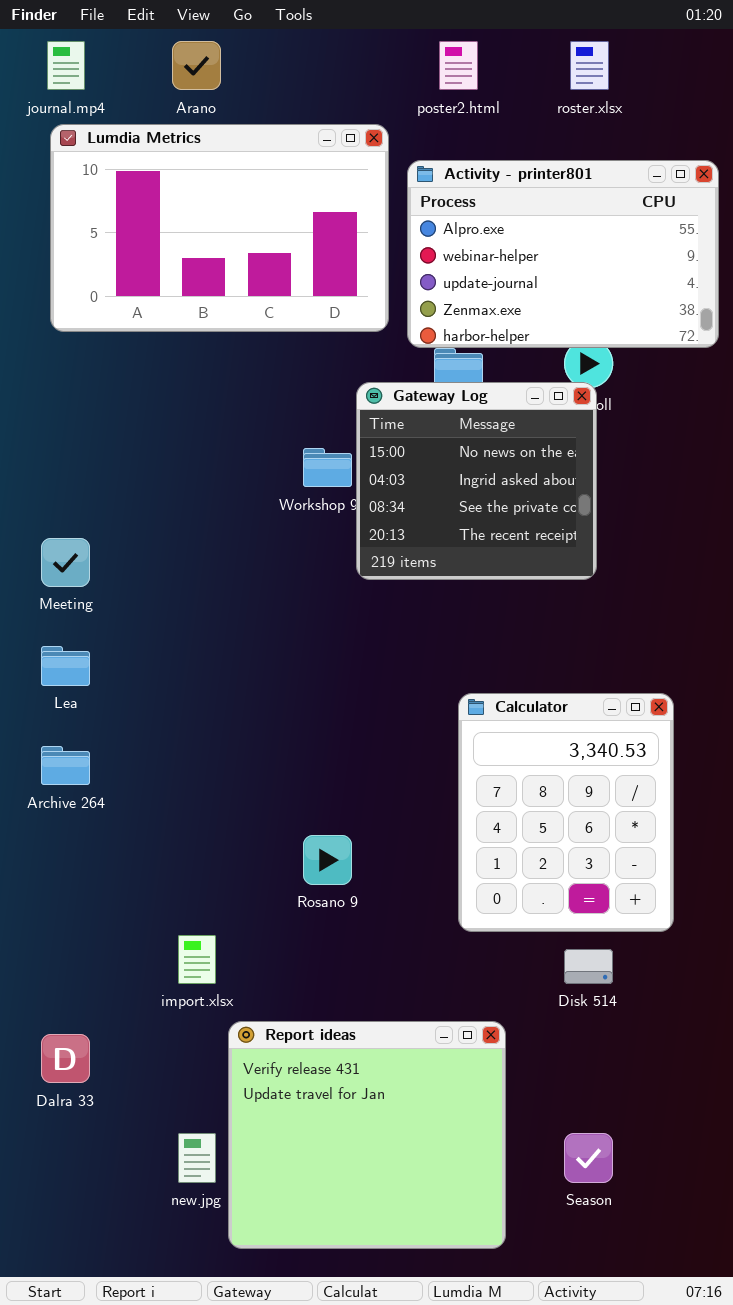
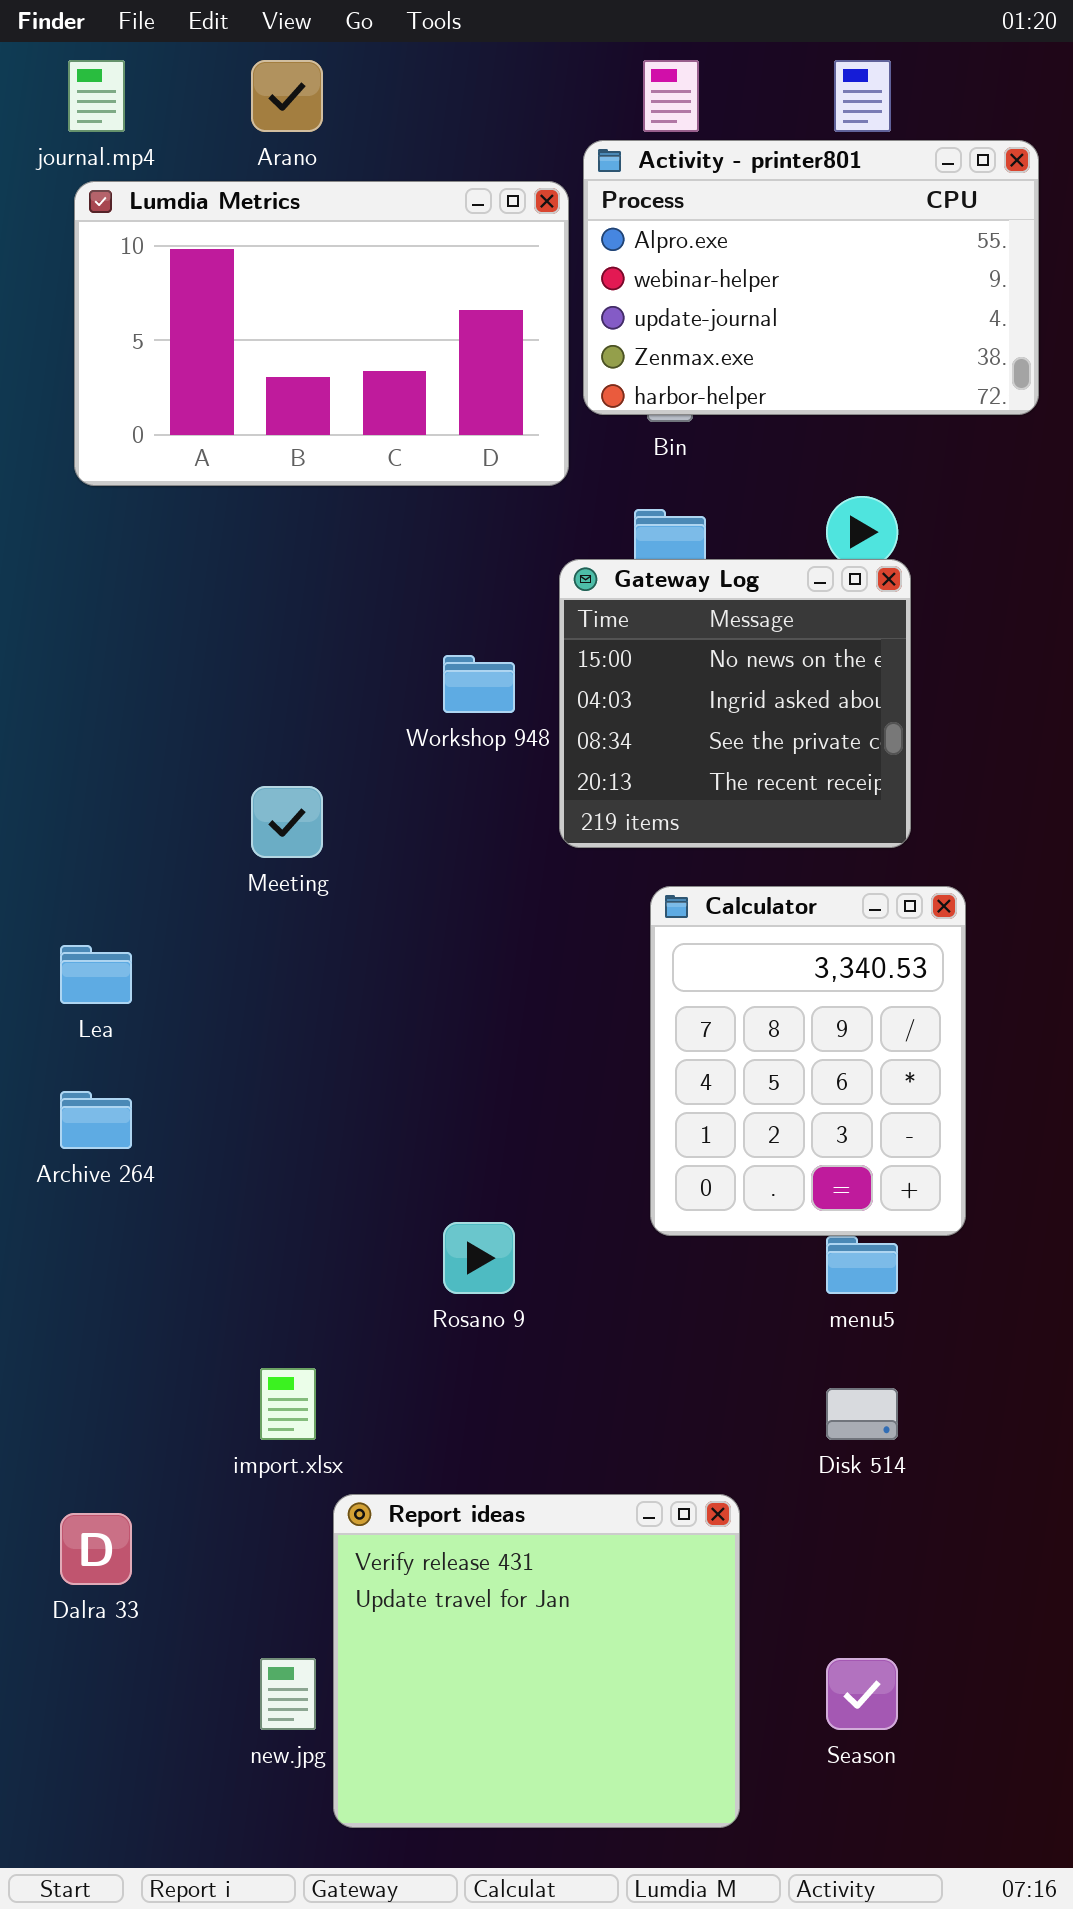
Activity - printer801: [407,160,719,348] -> [583,140,1039,415], moved
Gateway Log: [356,382,597,580] -> [559,559,911,848], moved
Meeting: [41,538,90,587] -> [251,786,323,858], moved
Calculator: [458,693,674,932] -> [650,886,966,1236], moved

